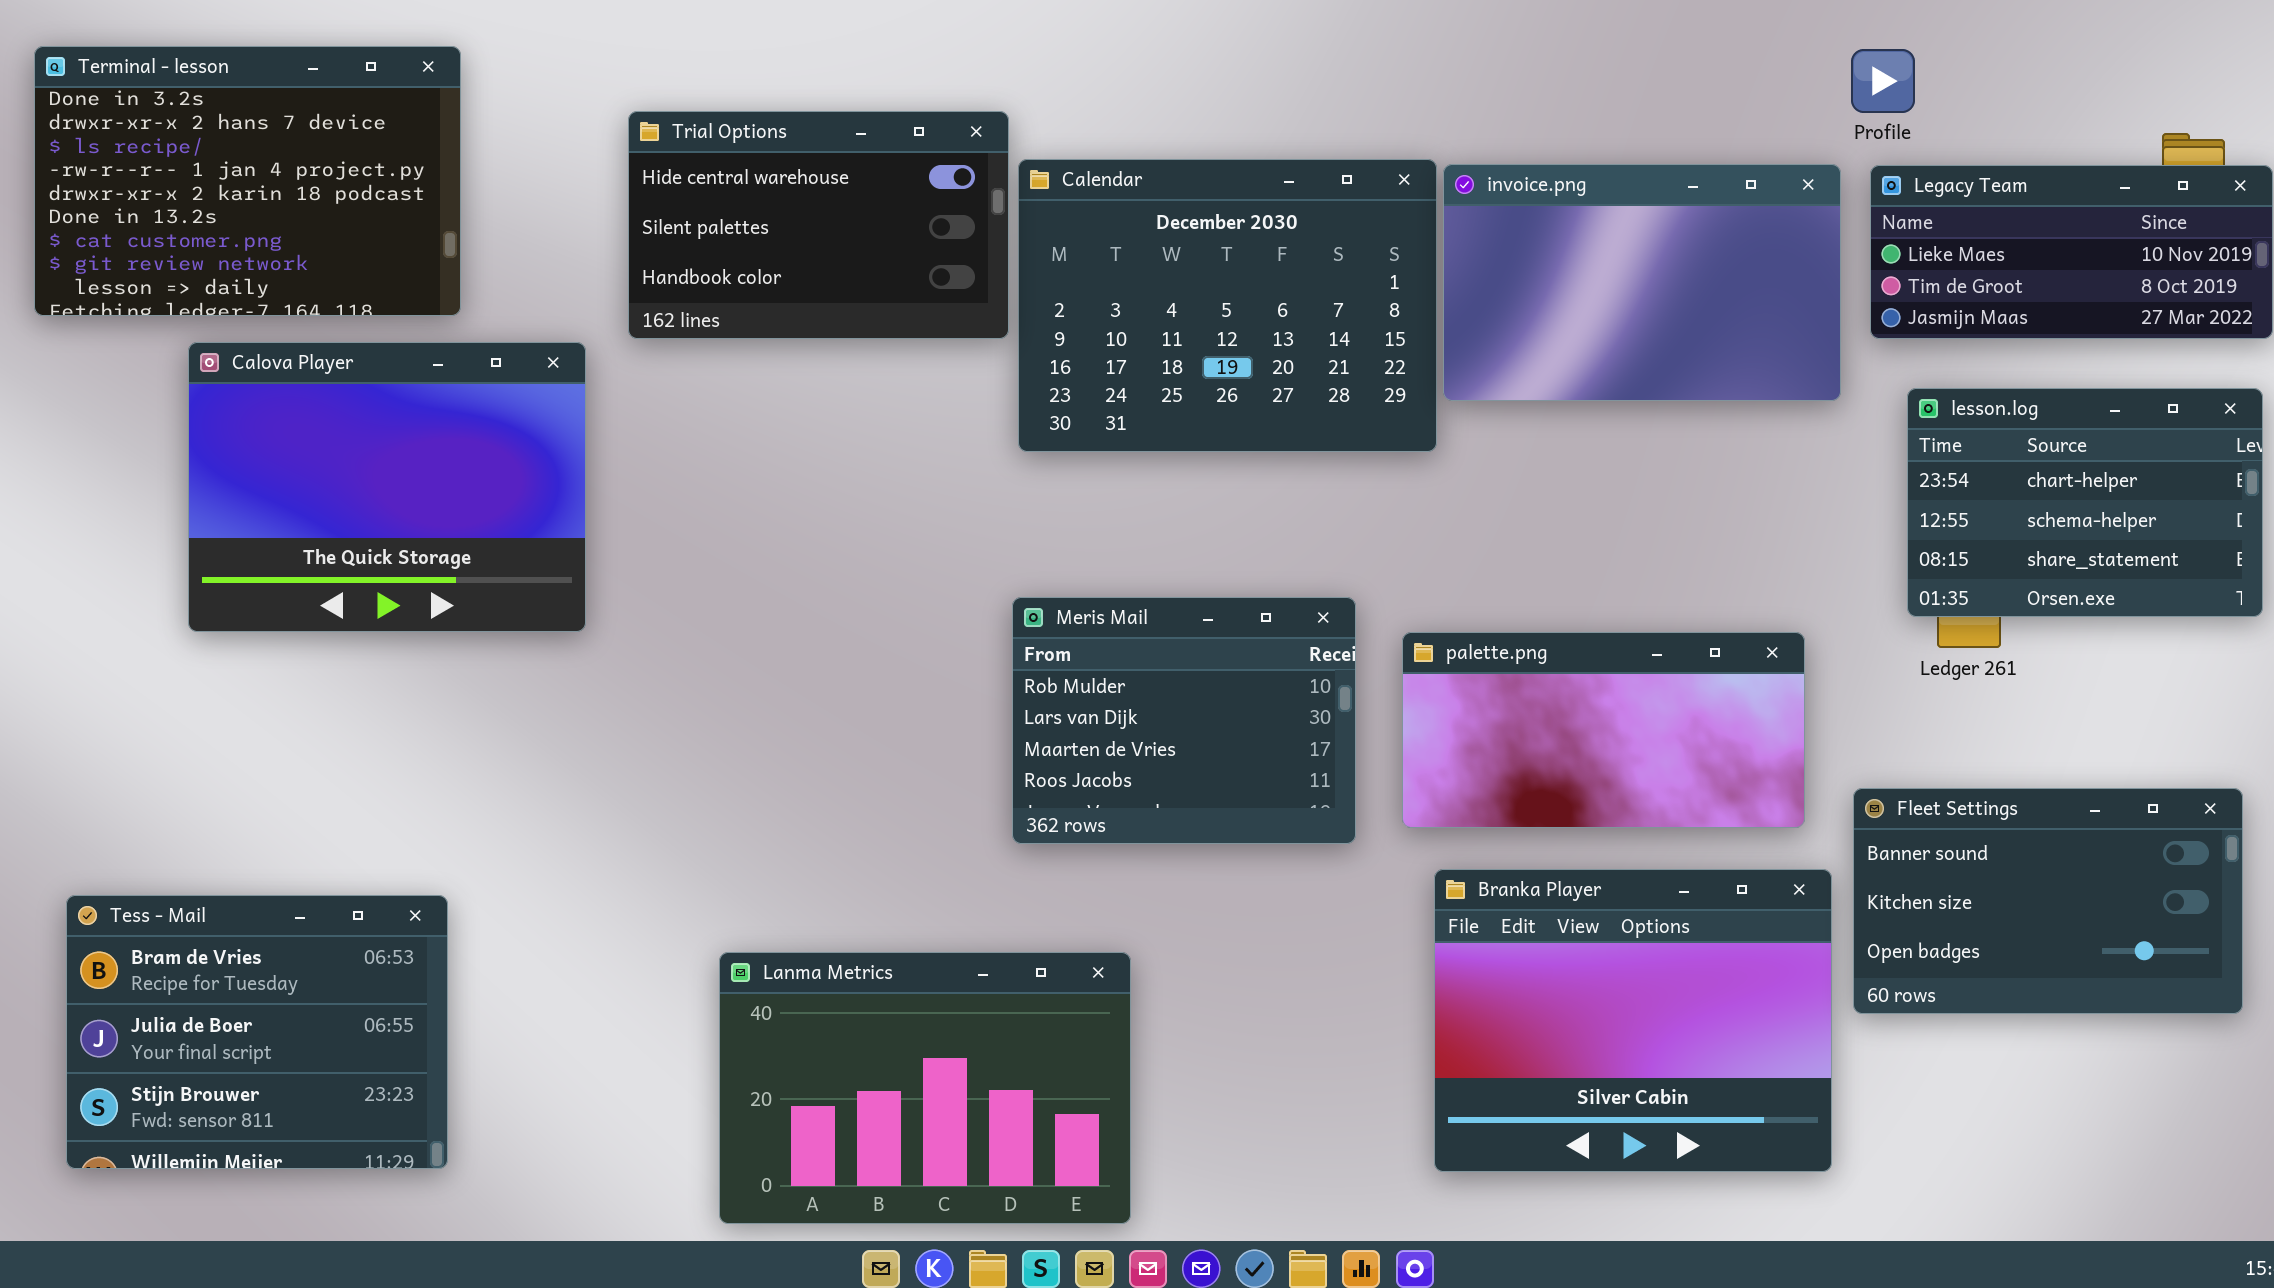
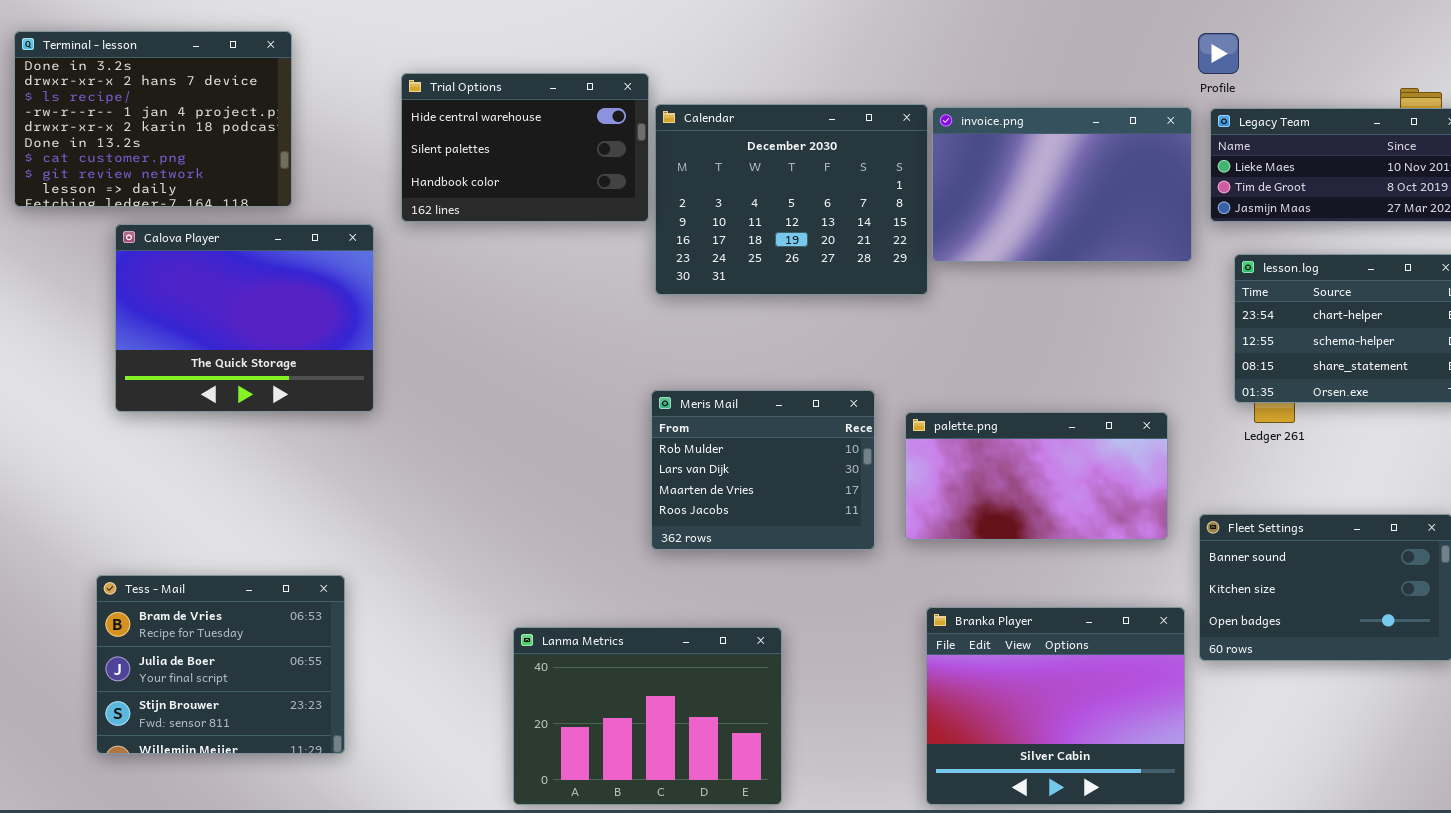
Branka Player: [1434,869,1832,1172] -> [926,607,1185,805], moved
Tess - Mail: [66,895,448,1169] -> [96,575,345,754], moved
Lanma Metrics: [719,952,1131,1224] -> [513,627,782,805], moved

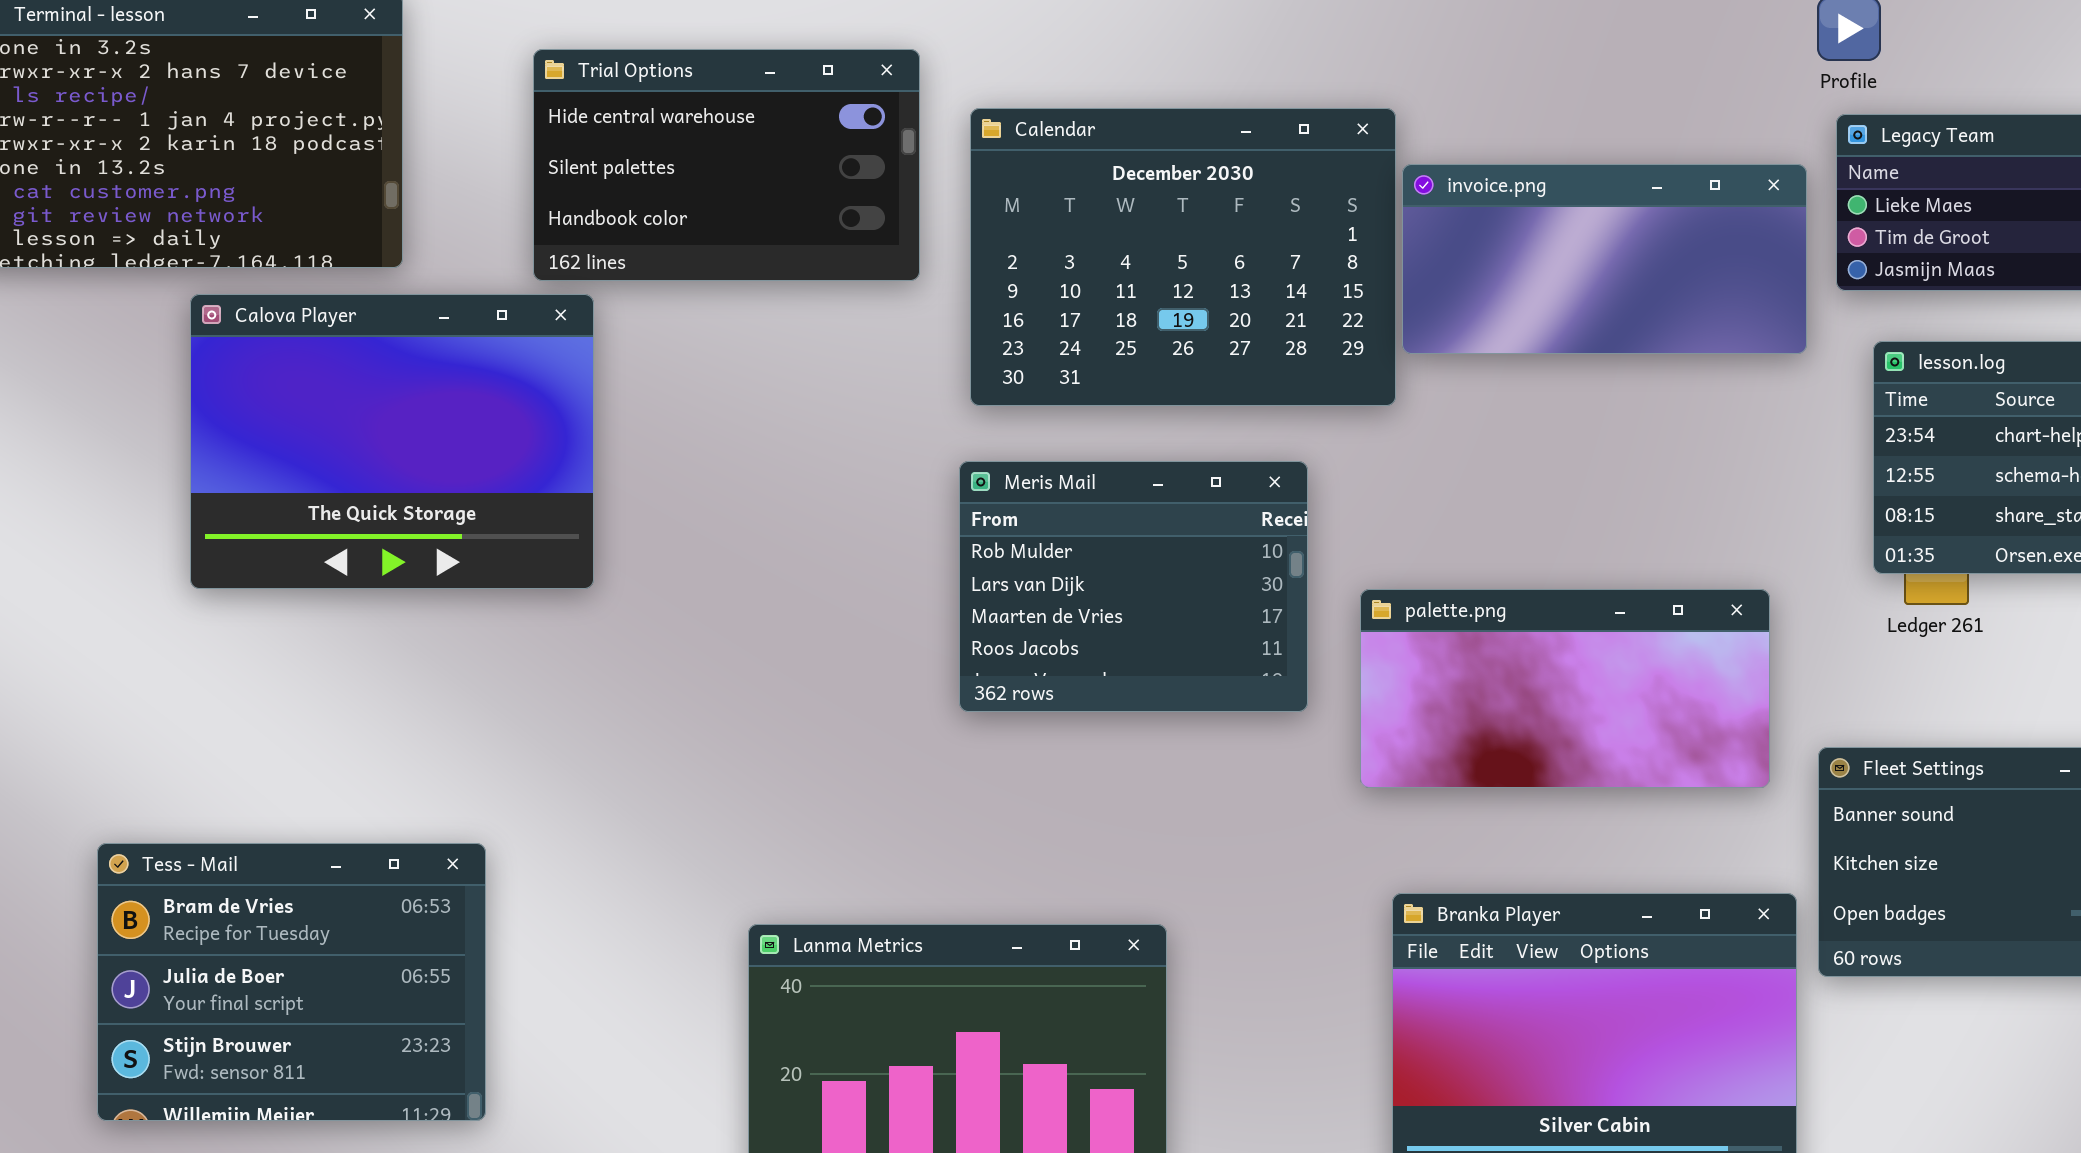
Trial Options: [401,73,649,222] -> [533,49,920,281], moved
invoice.png: [932,107,1192,262] -> [1402,164,1807,354], resized
Calova Player: [115,224,374,412] -> [190,294,594,589], moved
Meris Mail: [651,390,875,550] -> [959,461,1308,712], moved

